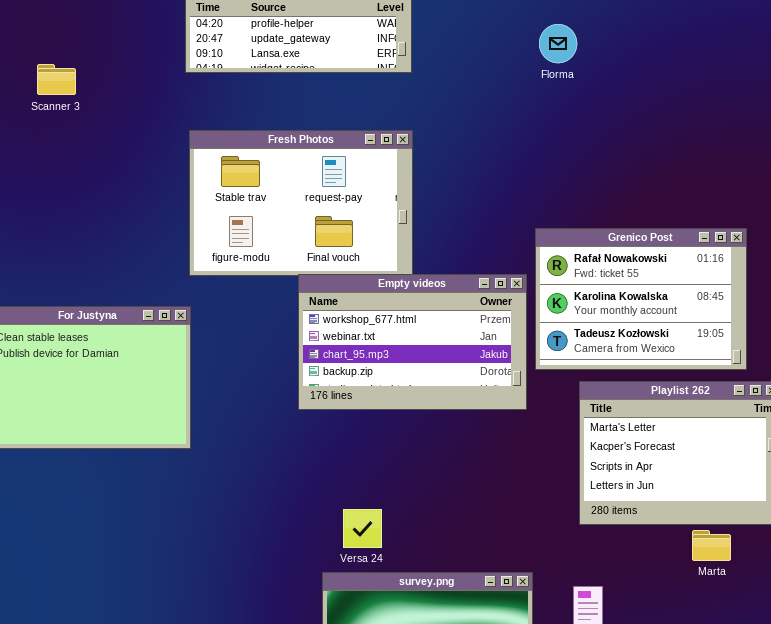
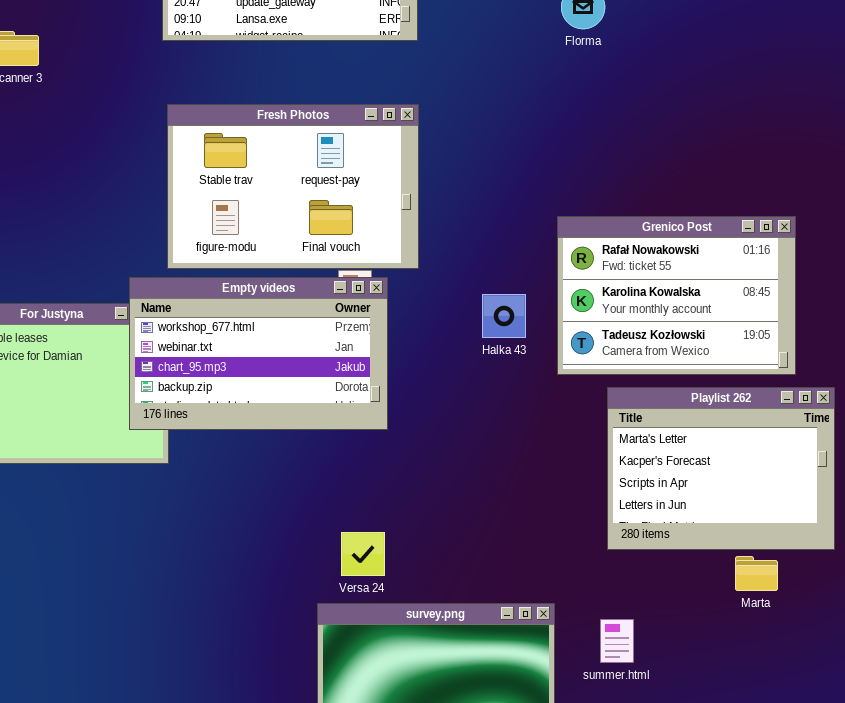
Empty videos: [298,274,527,410] -> [129,277,388,430], moved

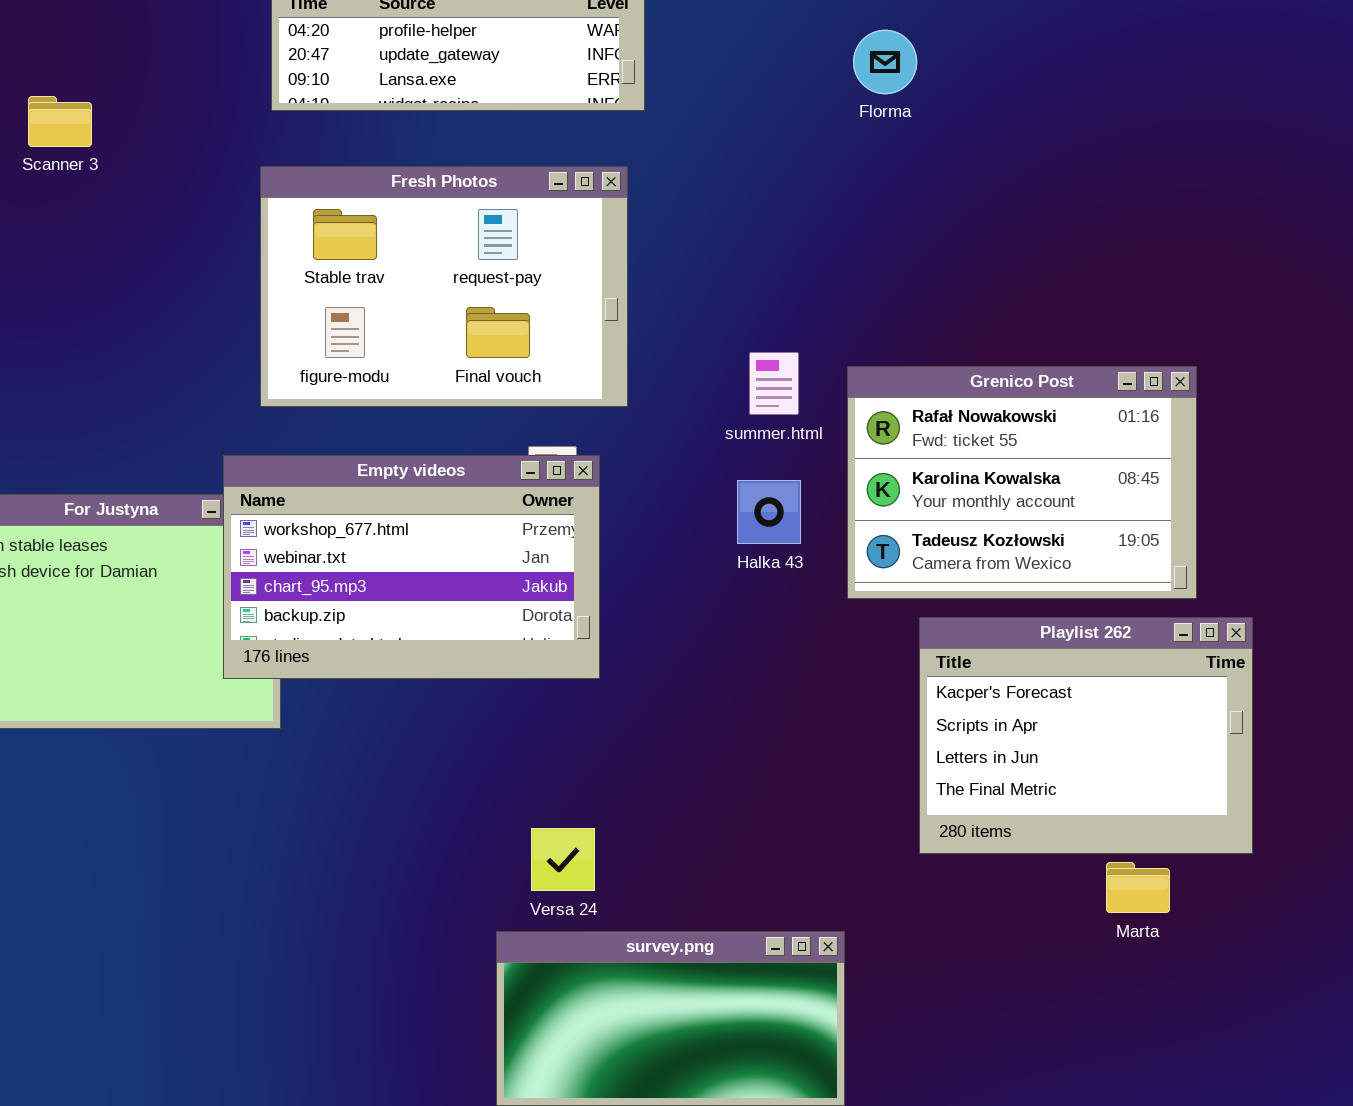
Fresh Photos: [167,104,419,269] -> [260,166,628,407], moved
Playlist 262: [607,387,835,550] -> [919,617,1253,854], scrolled down 1 row
summer.html: [600,619,634,663] -> [749,352,799,415], moved

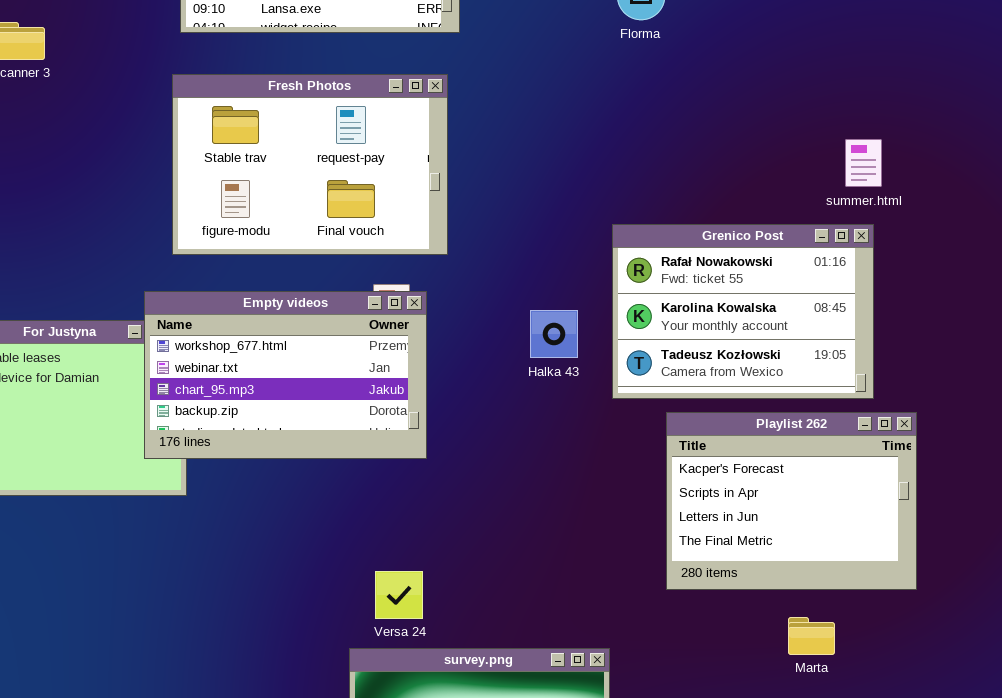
summer.html: [749,352,799,415] -> [845,139,882,187], moved
Marta: [1106,862,1170,913] -> [788,617,835,655], moved

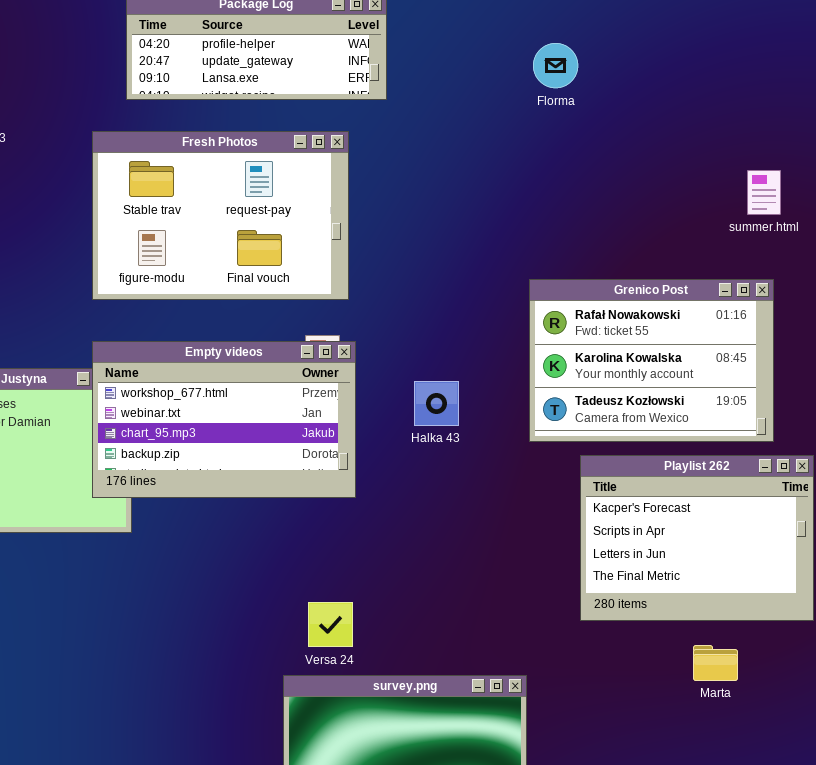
Fresh Photos: [172,74,448,255] -> [92,131,349,300], moved
summer.html: [845,139,882,187] -> [747,170,781,215], moved
Halka 43: [530,310,578,358] -> [414,381,459,426], moved

